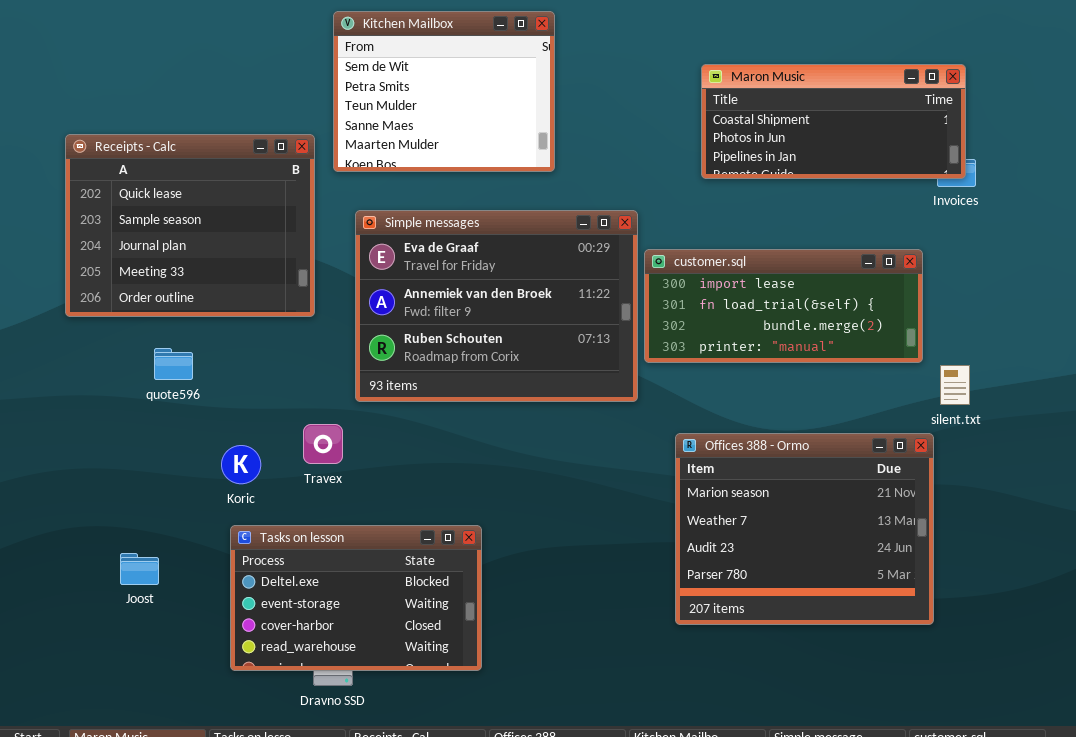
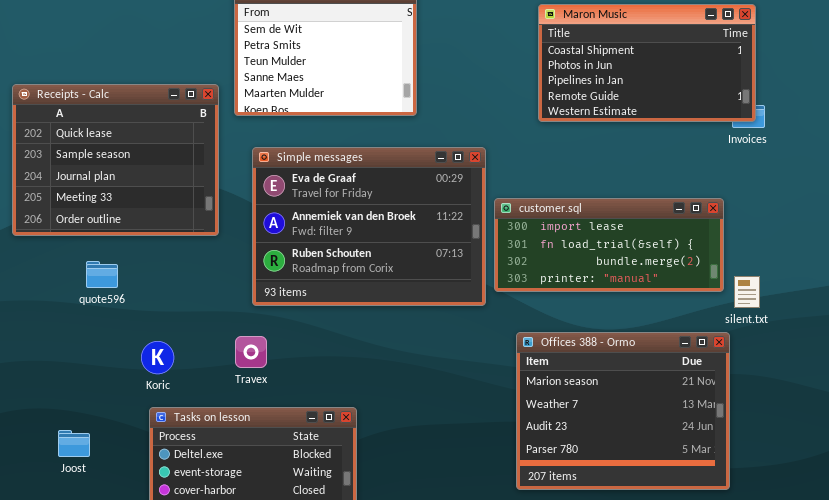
Maron Music: [701,64,966,179] -> [538,4,756,122], resized
customer.sql: [644,249,923,363] -> [494,198,724,292], moved
Travex: [303,424,343,464] -> [235,336,267,368], moved

